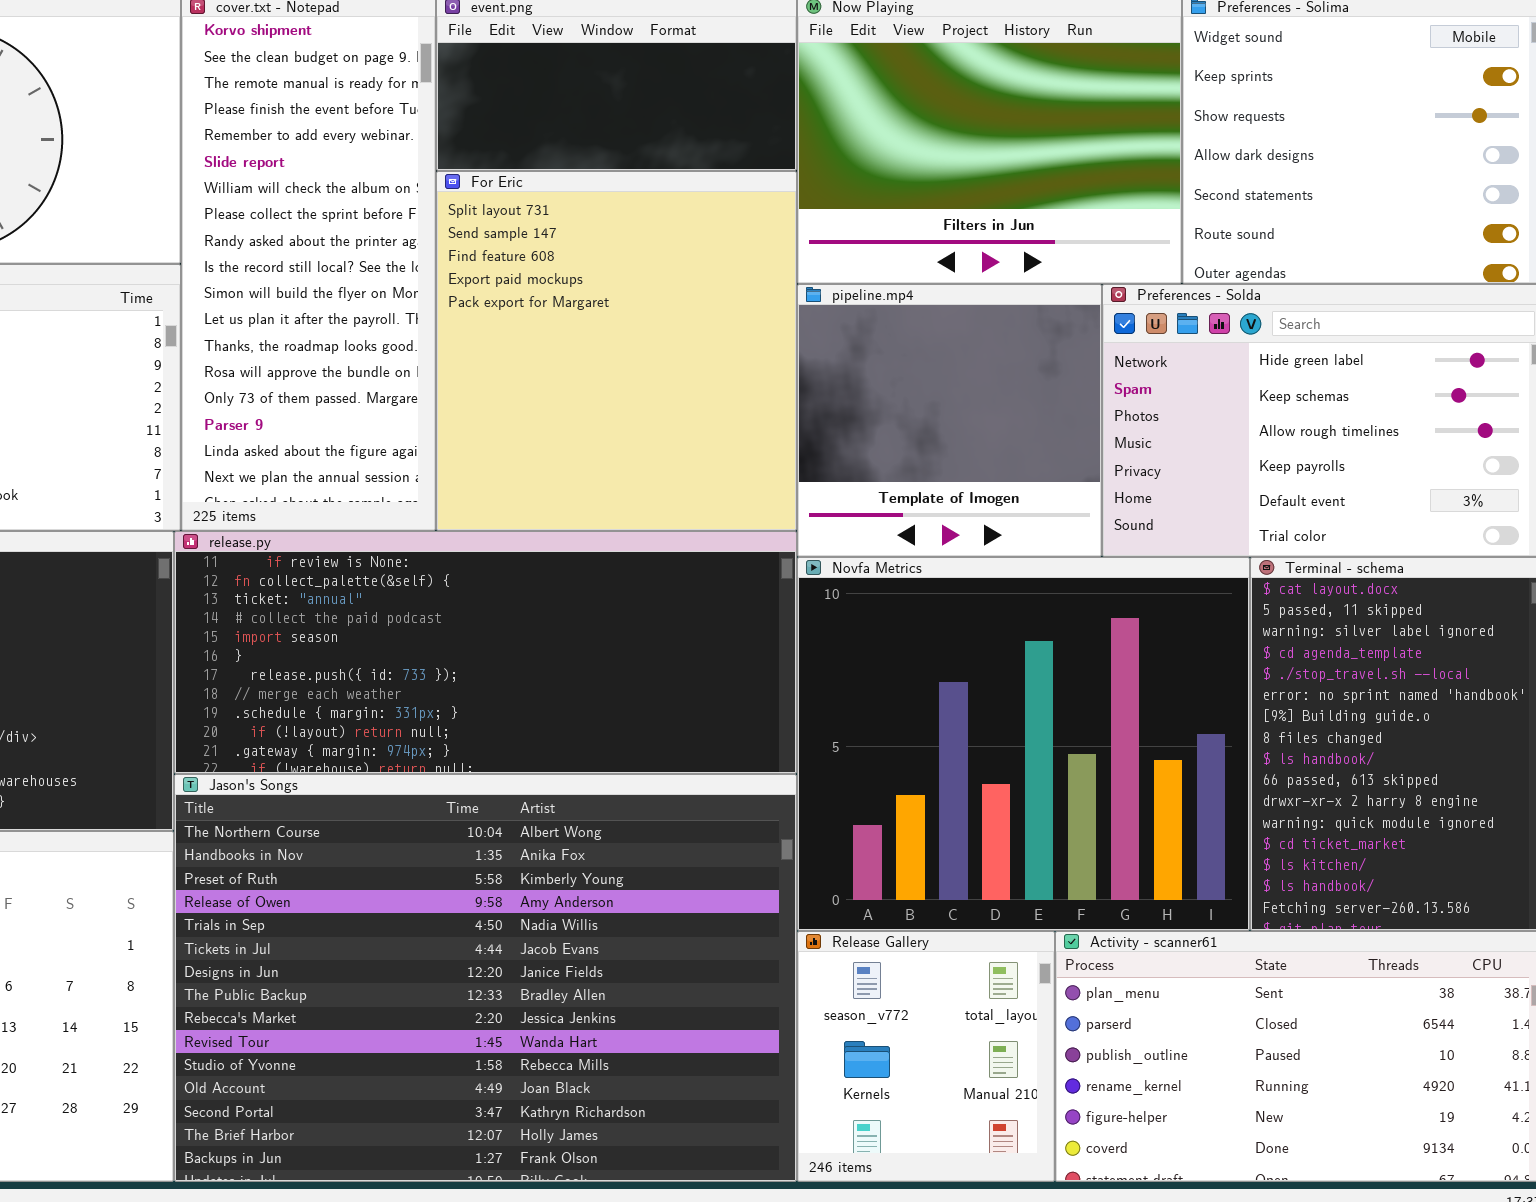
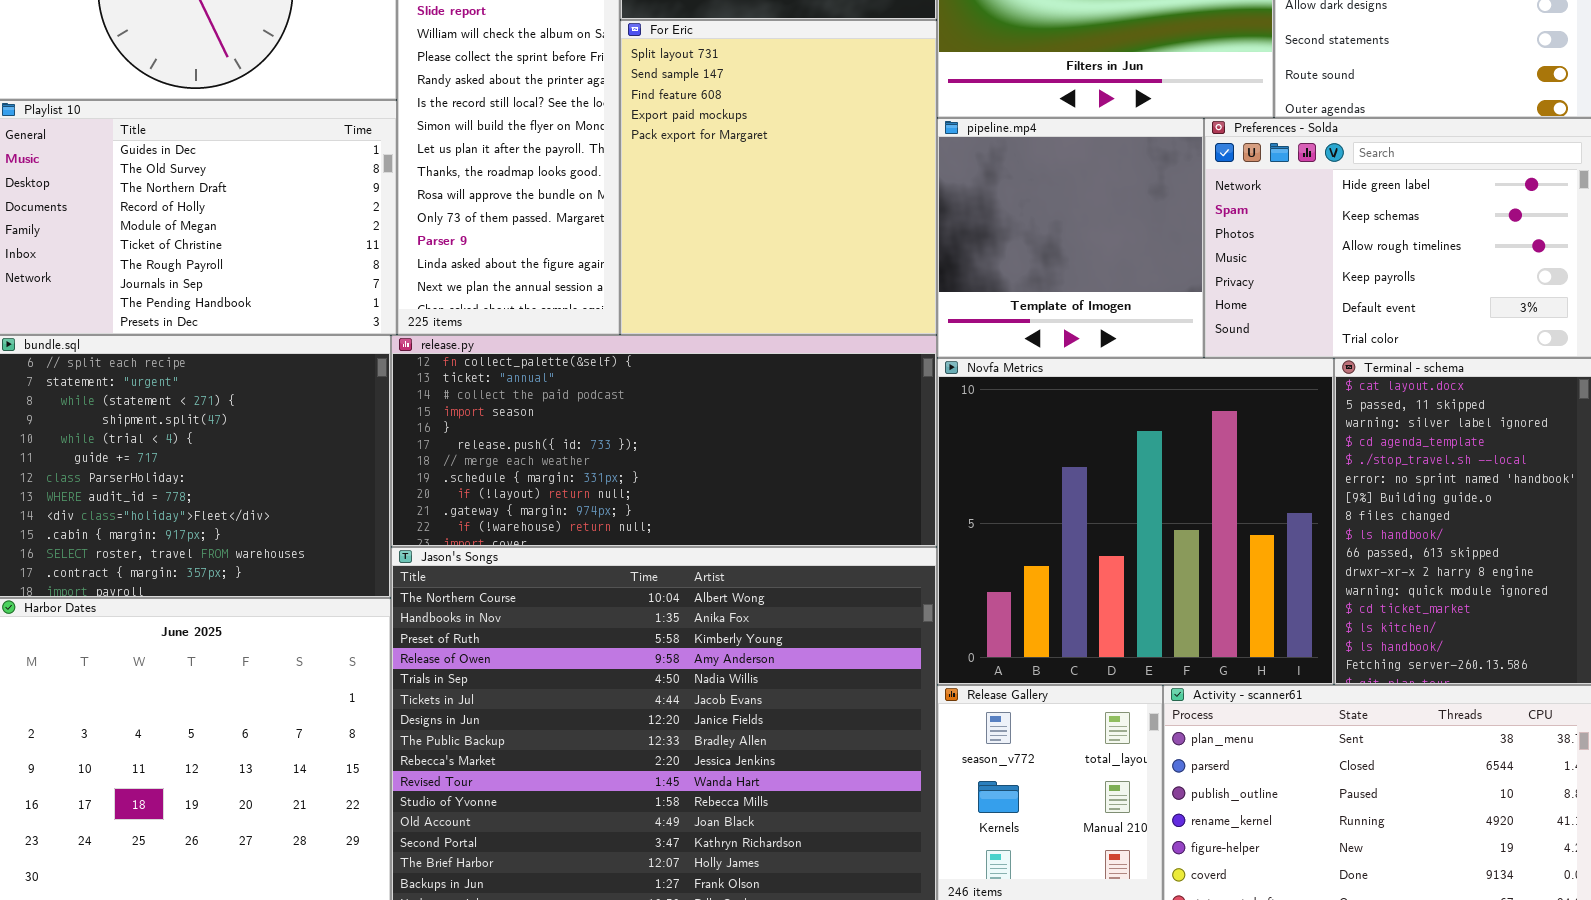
release.py: [174,531,797,774] -> [391,335,937,547], scrolled down 1 row

